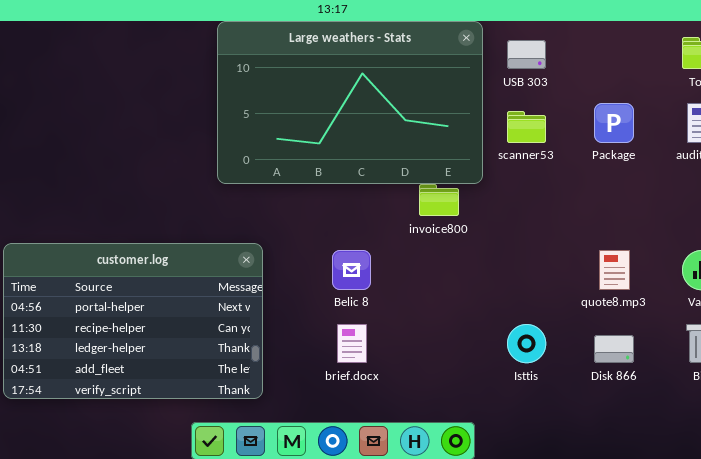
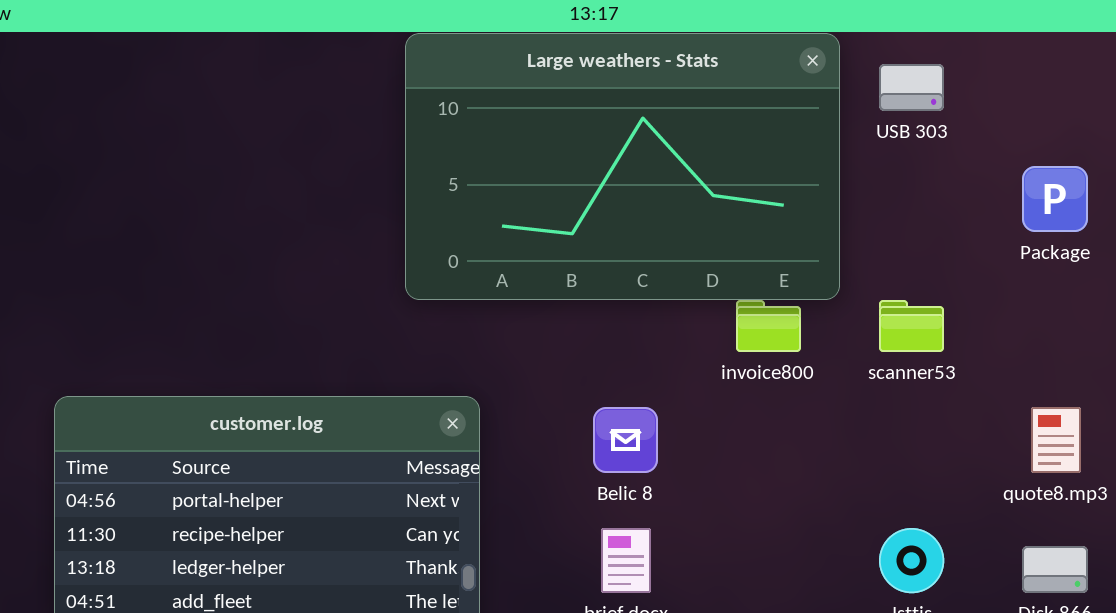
scanner53: [507,111,546,143] -> [879,300,944,352], moved

